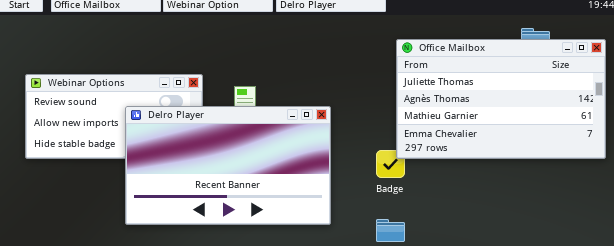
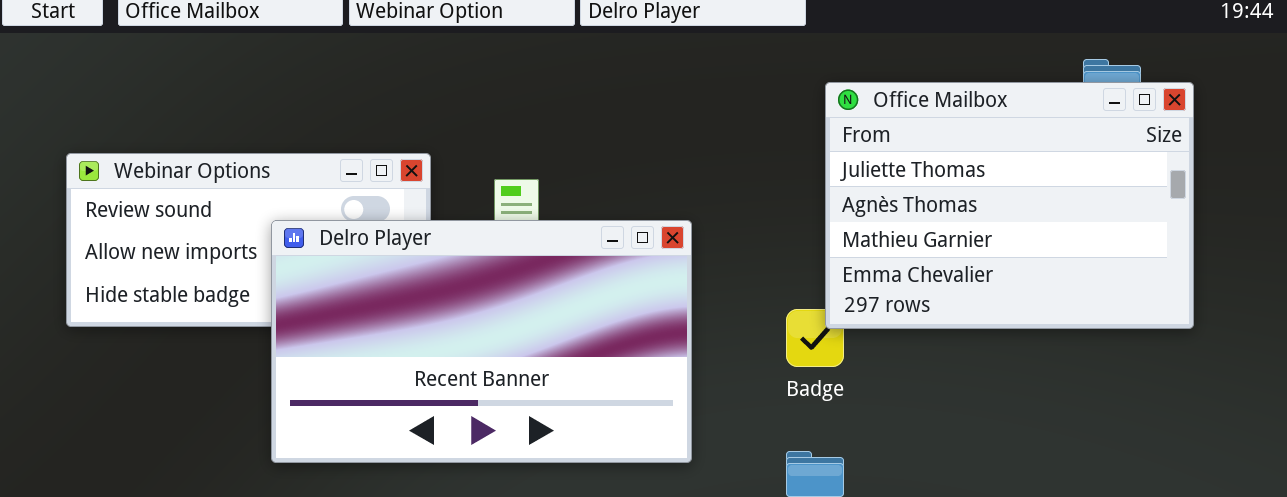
Office Mailbox: [396,39,606,159] -> [825,82,1194,329], resized

